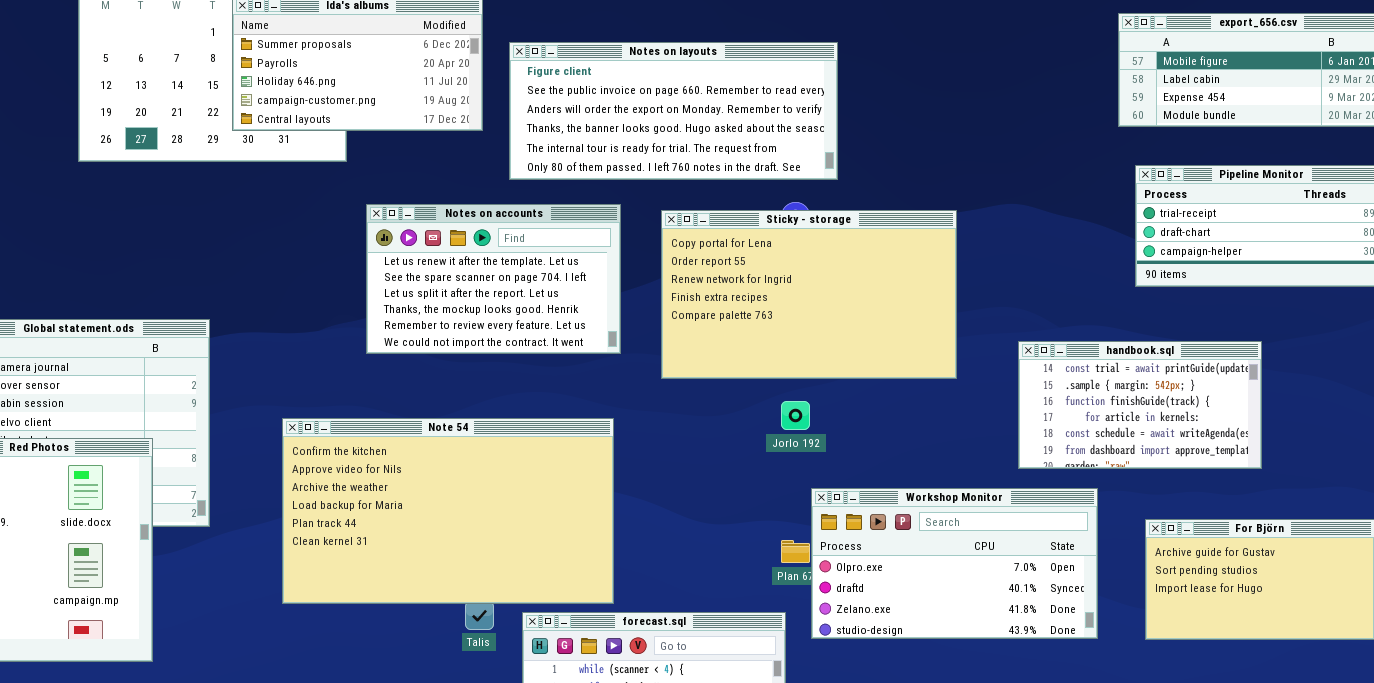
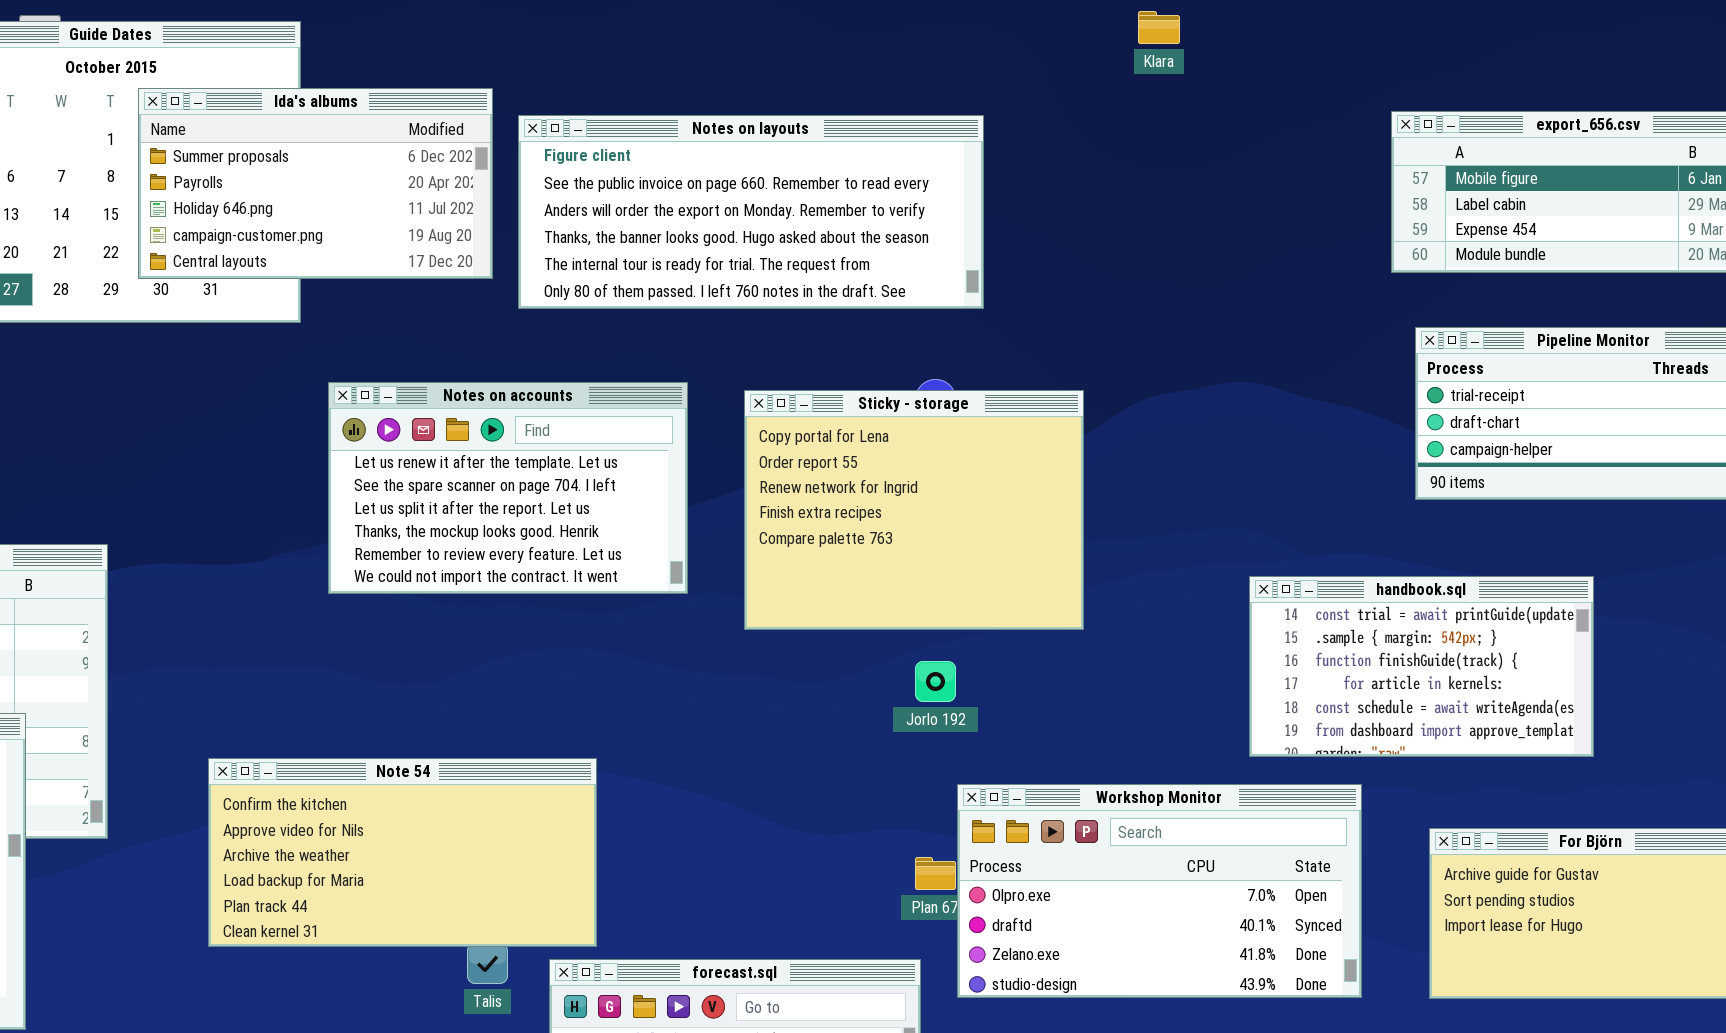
Notes on layouts: [509,42,838,180] -> [518,115,984,309], moved
Sticky - storage: [661,210,957,379] -> [744,390,1084,630], resized
Note 54: [282,418,614,604] -> [208,758,597,947], resized

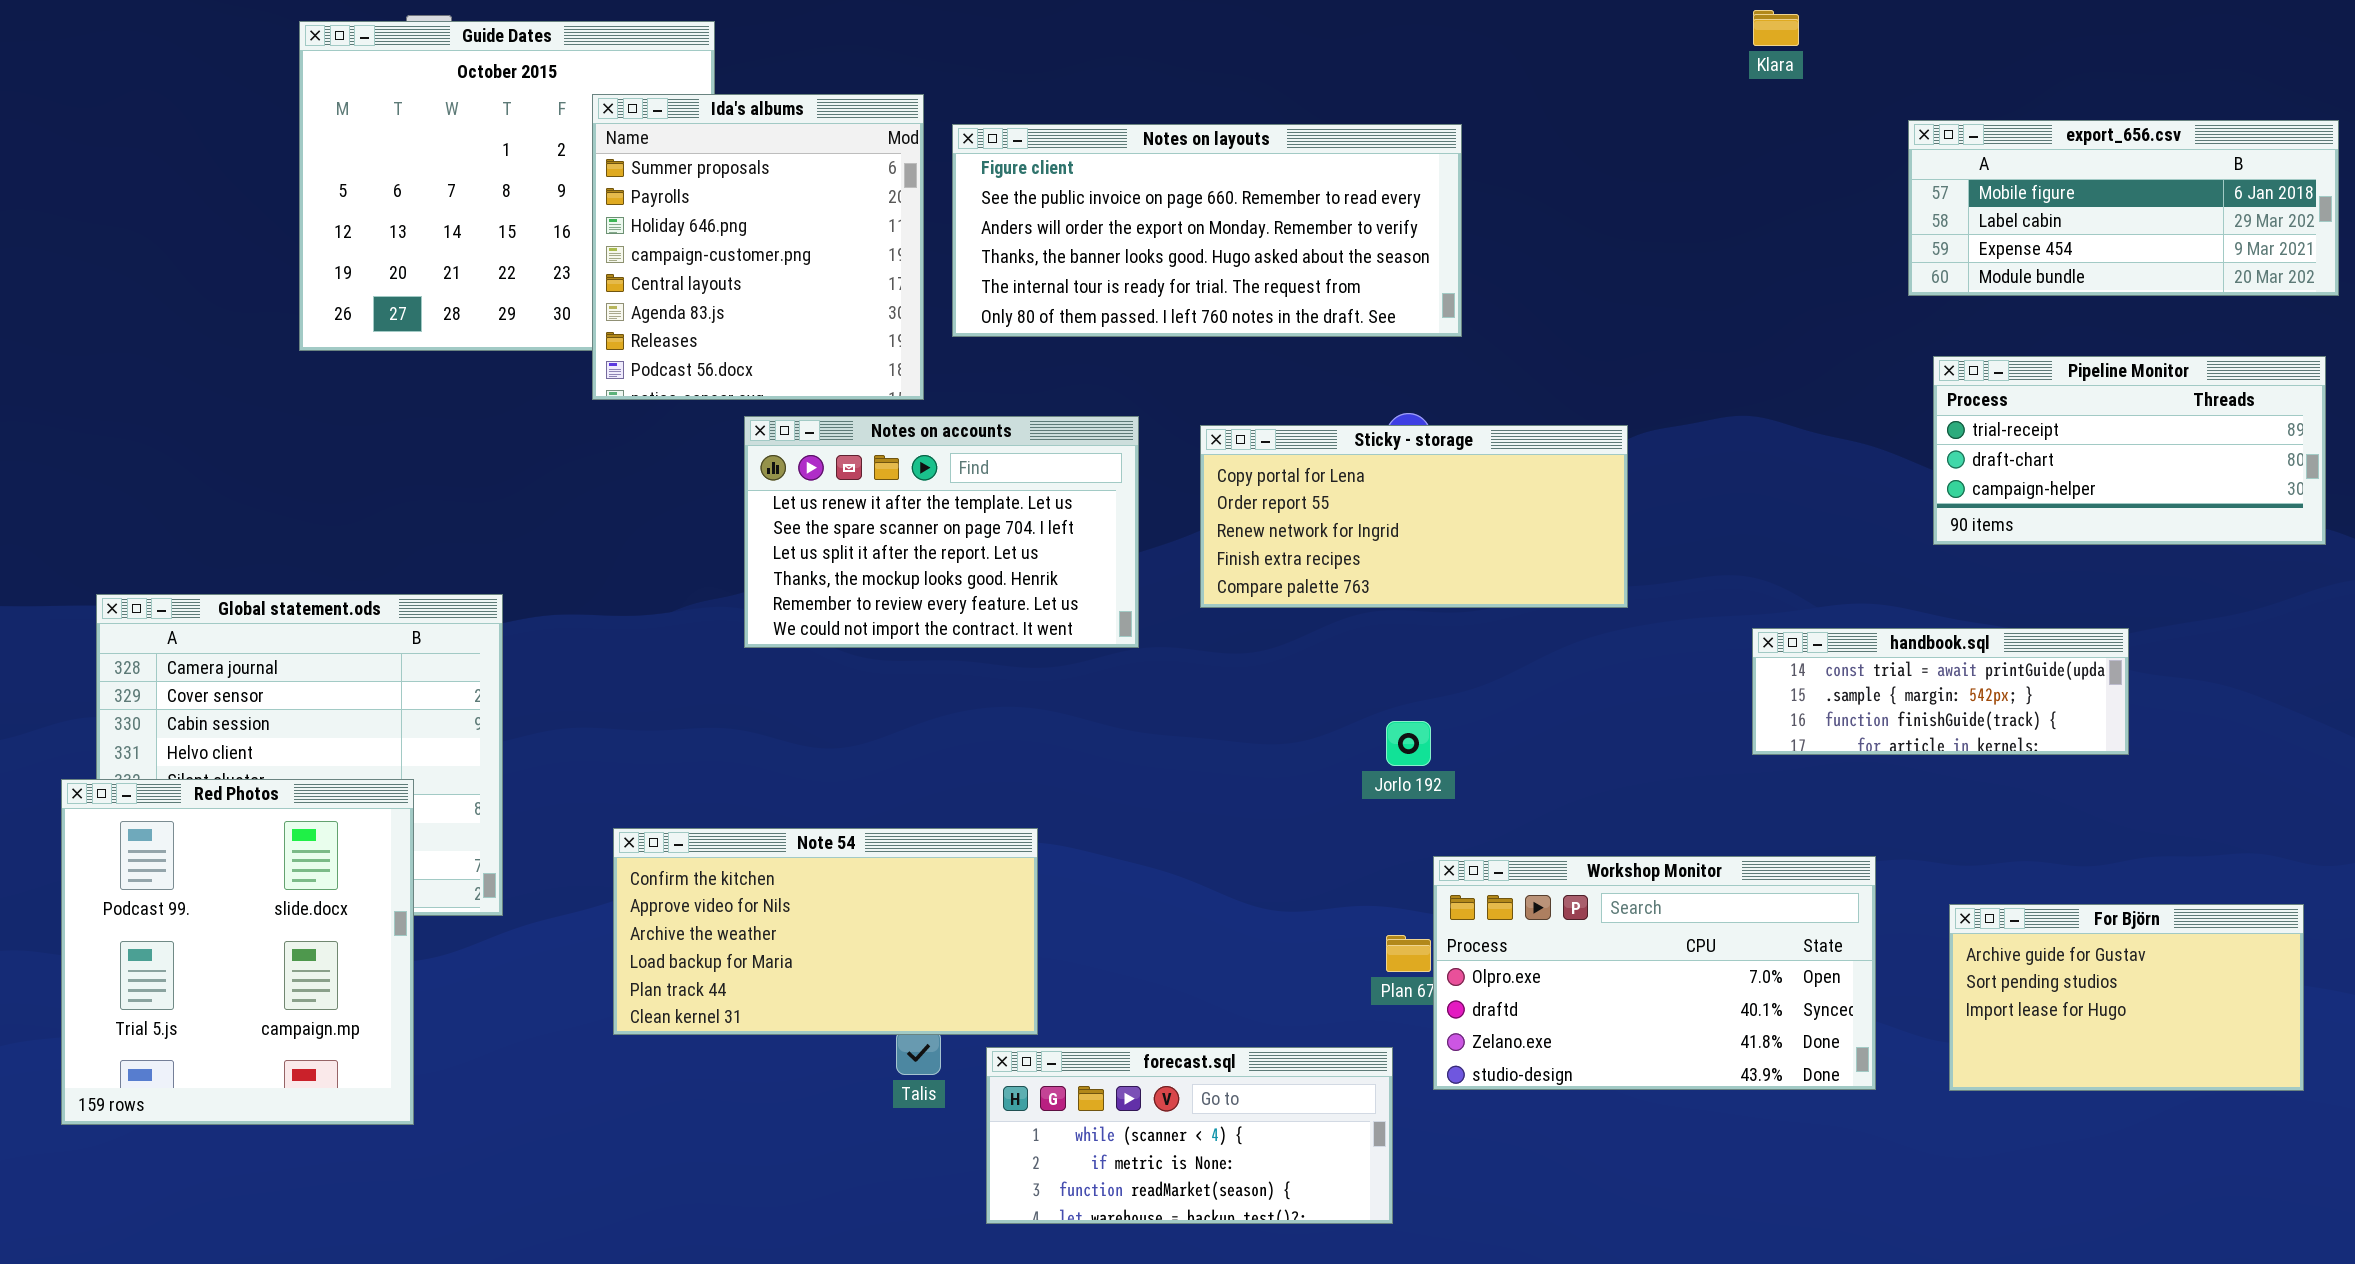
Klara: [1138,11,1180,44] -> [1753,10,1799,46], moved
Ida's albums: [138,88,493,279] -> [592,94,924,400], resized
Sticky - storage: [744,390,1084,630] -> [1200,425,1628,608], resized
handbook.sql: [1249,576,1594,757] -> [1752,628,2129,755], resized

